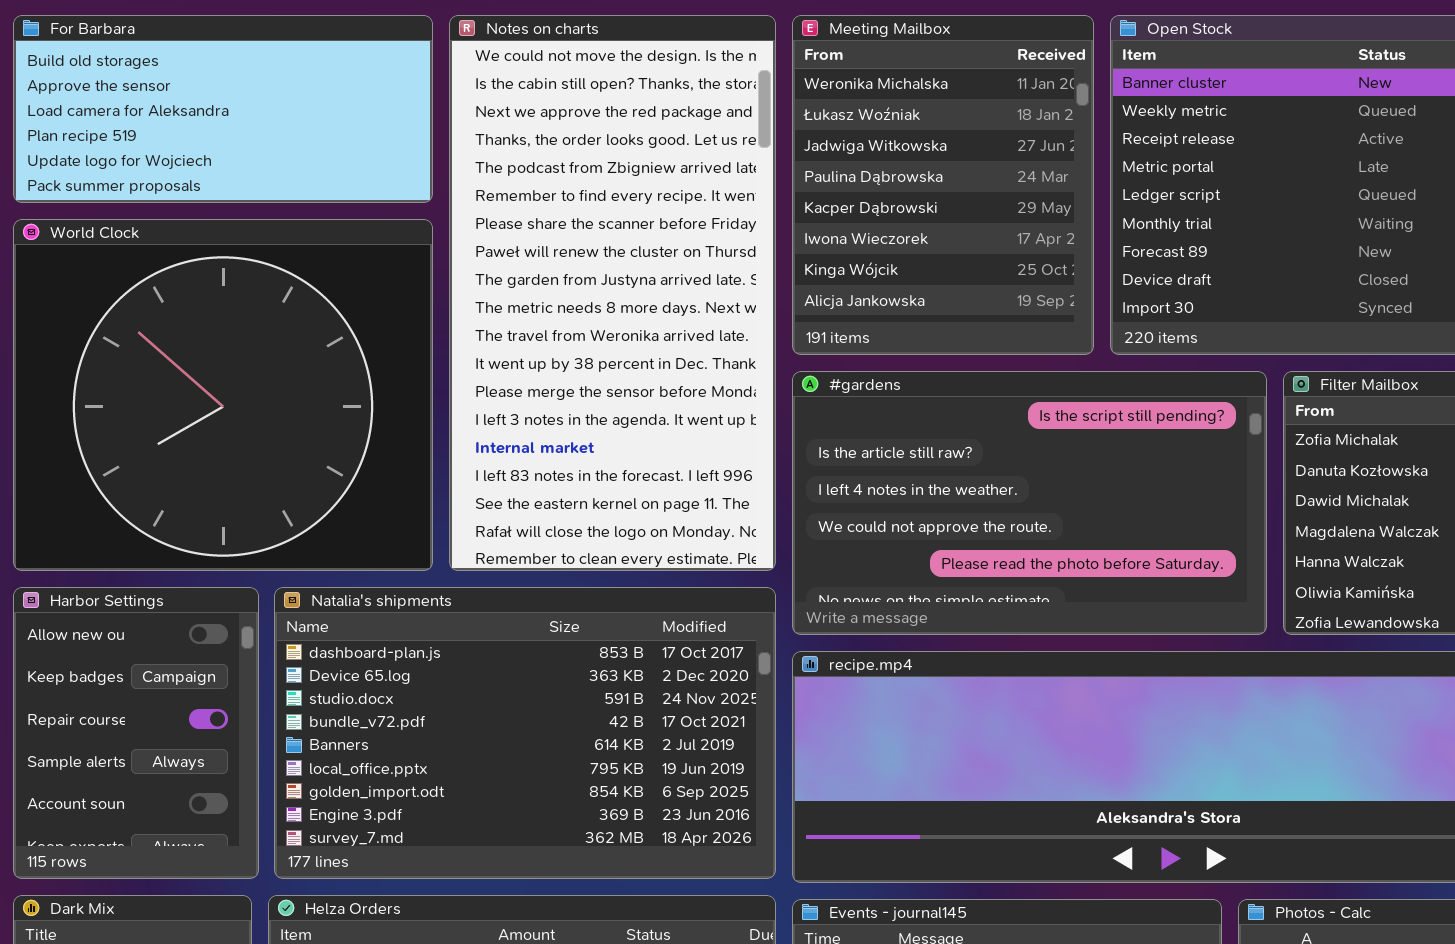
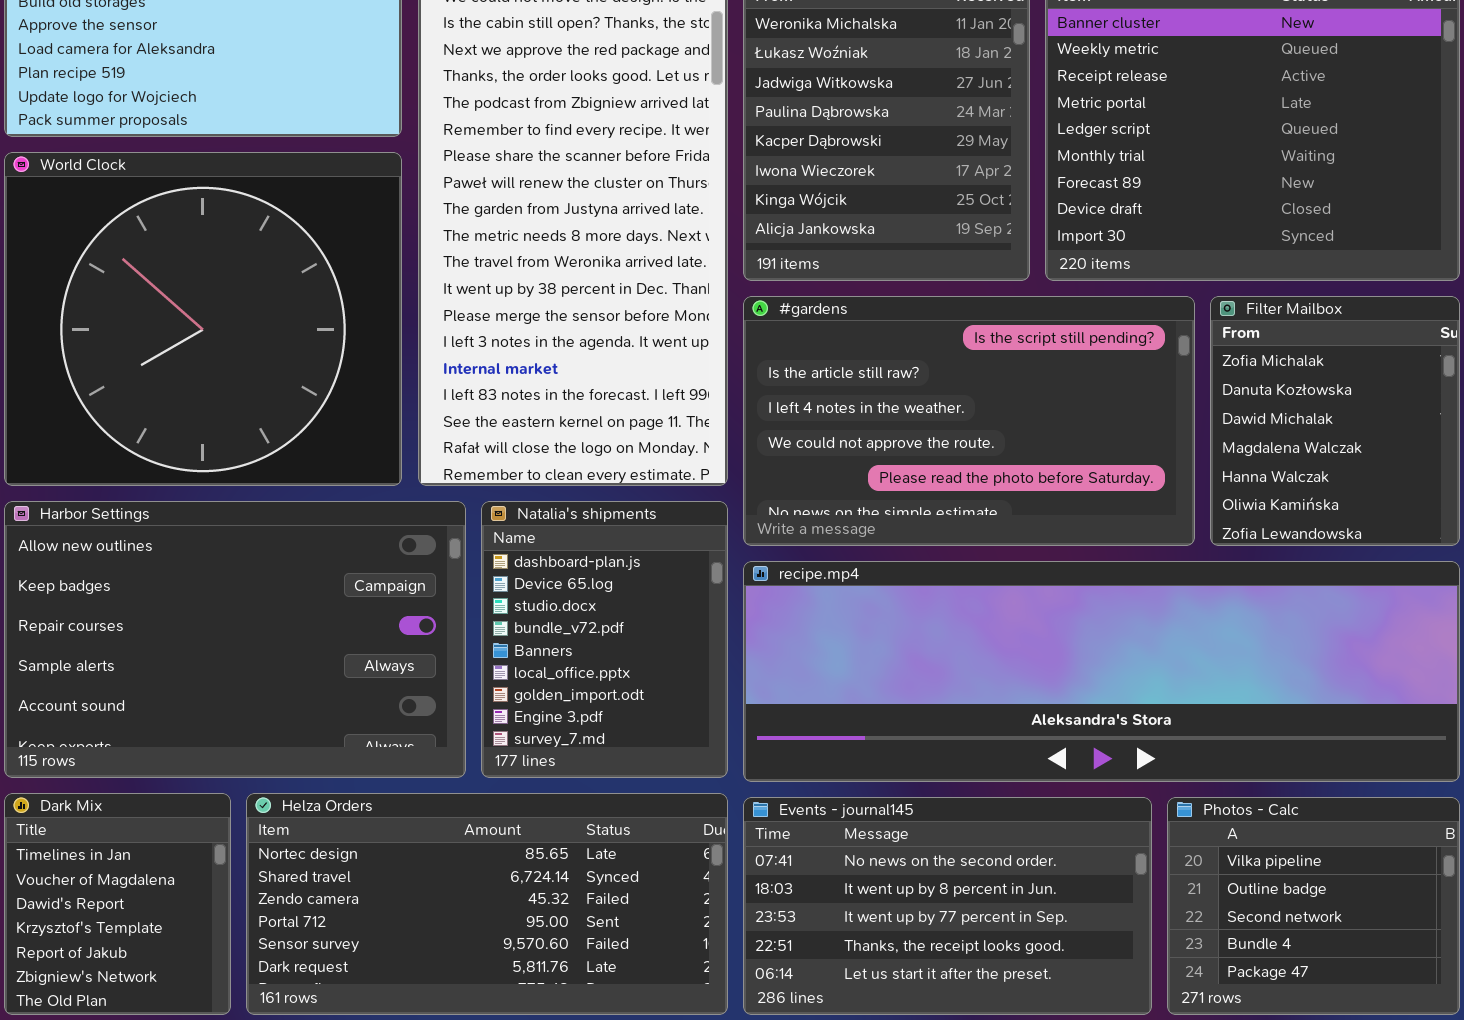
Harbor Settings: [13,587,259,879] -> [4,501,466,778], resized
Natalia's shipments: [274,587,776,879] -> [481,501,728,778], resized

